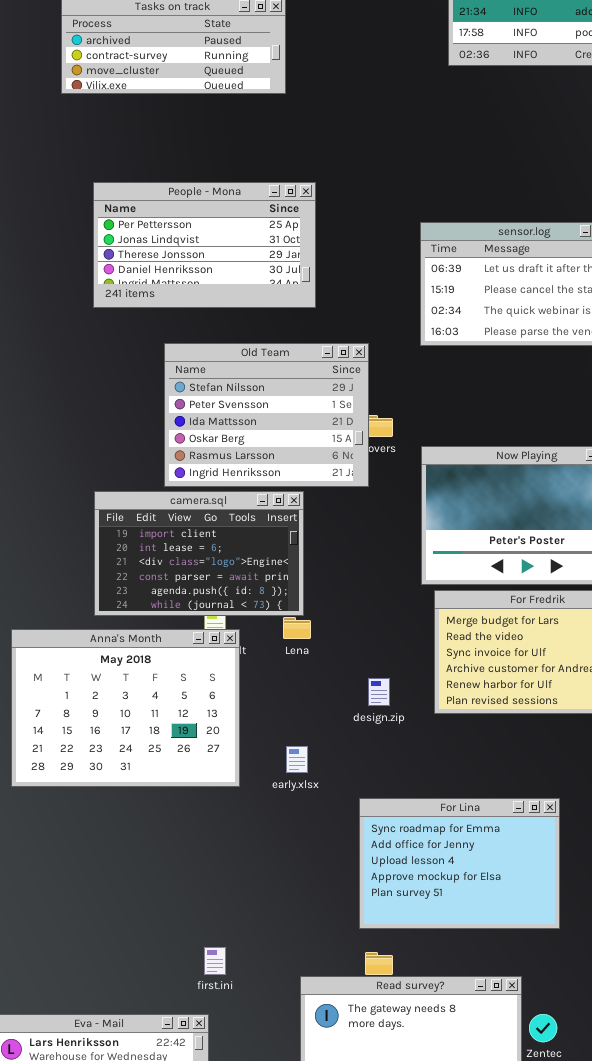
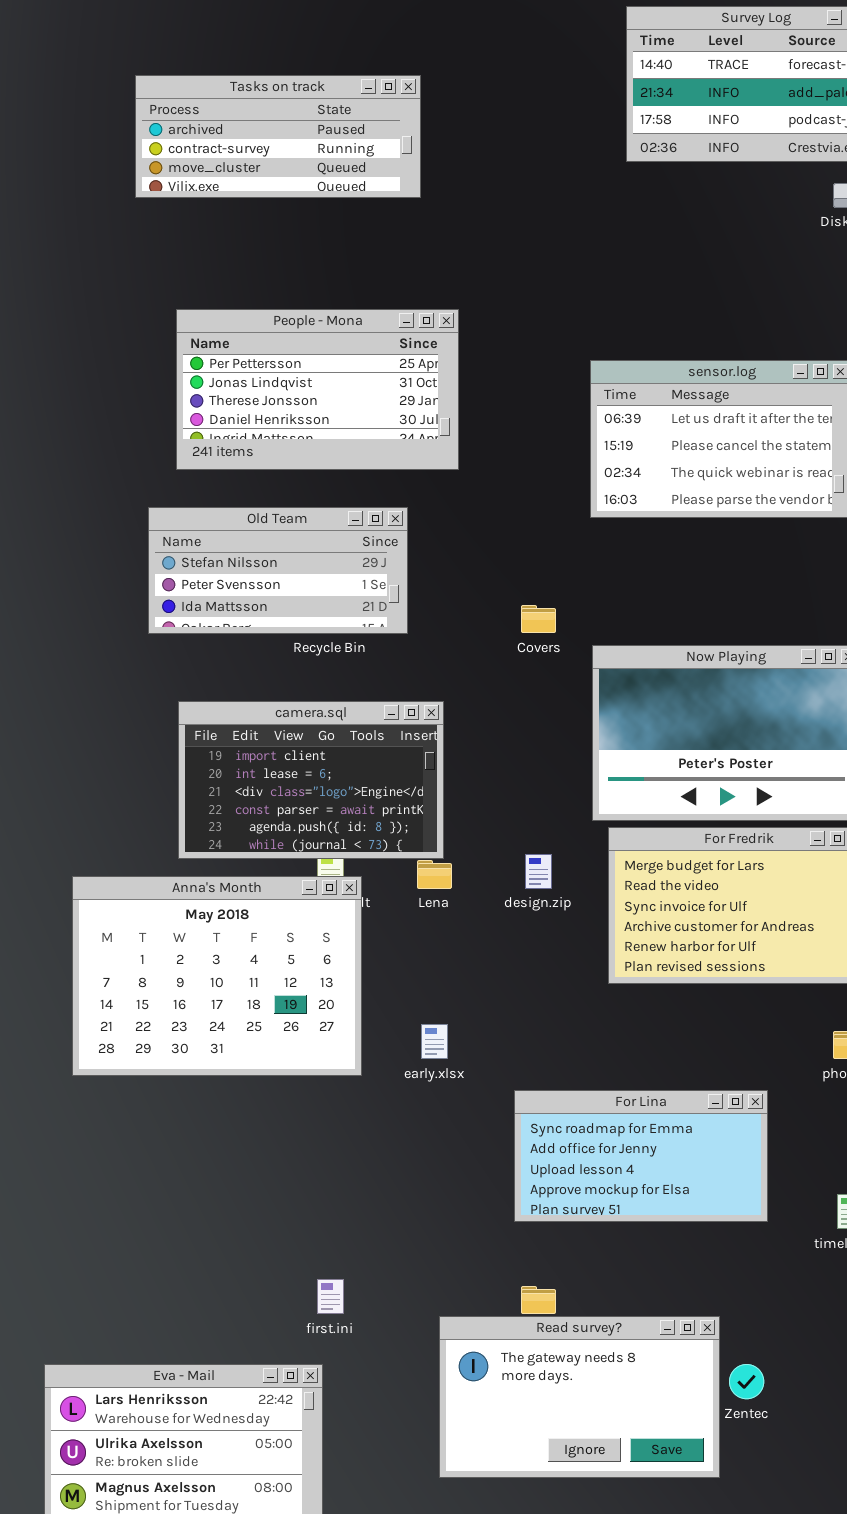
Old Team: [164,343,369,487] -> [148,507,408,634], moved, resized
design.zip: [368,678,390,706] -> [525,854,552,889], moved
For Lina: [359,798,560,929] -> [514,1090,768,1222], resized

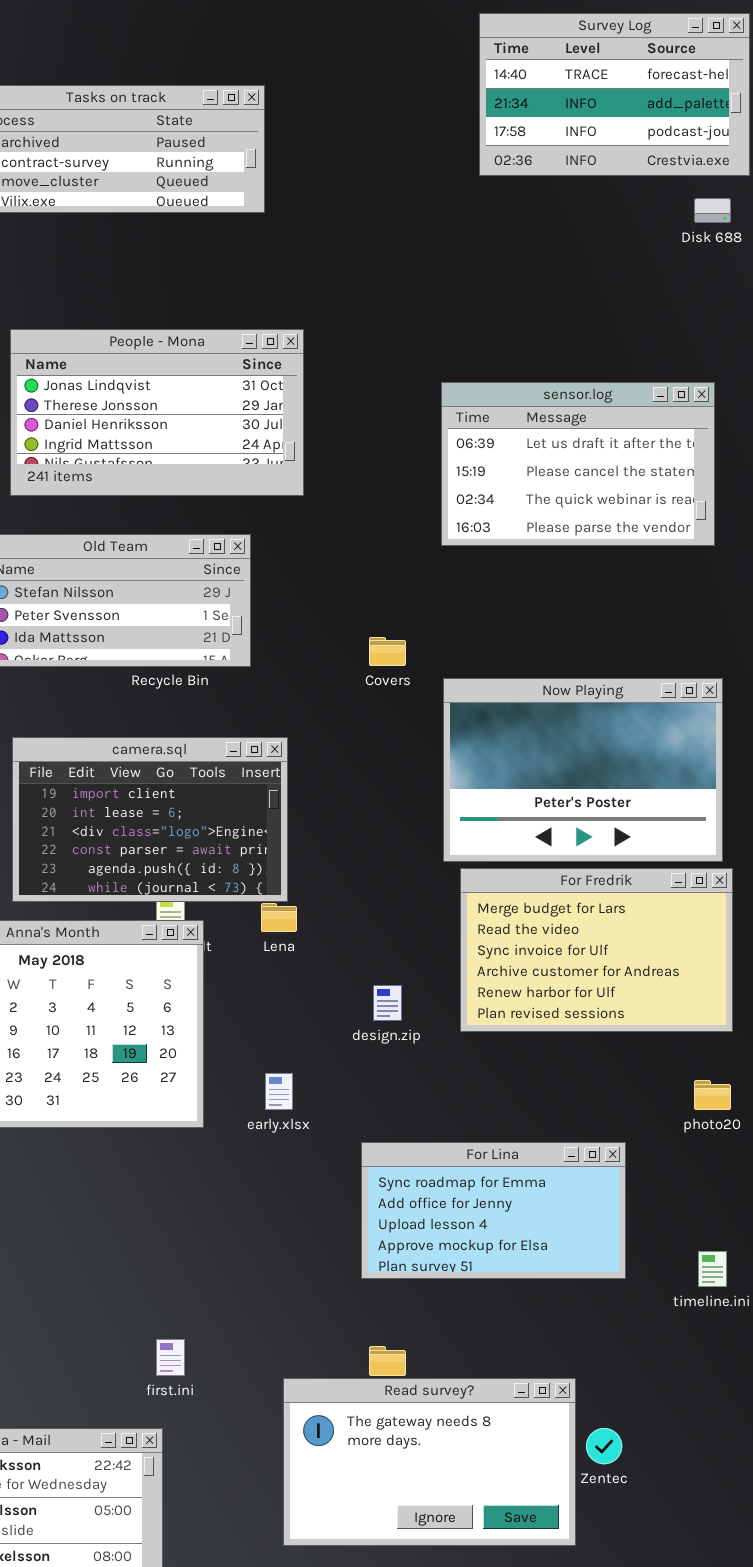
People - Mona: [176,309,459,470] -> [10,329,304,496], scrolled down 1 row
design.zip: [525,854,552,889] -> [373,985,402,1021], moved

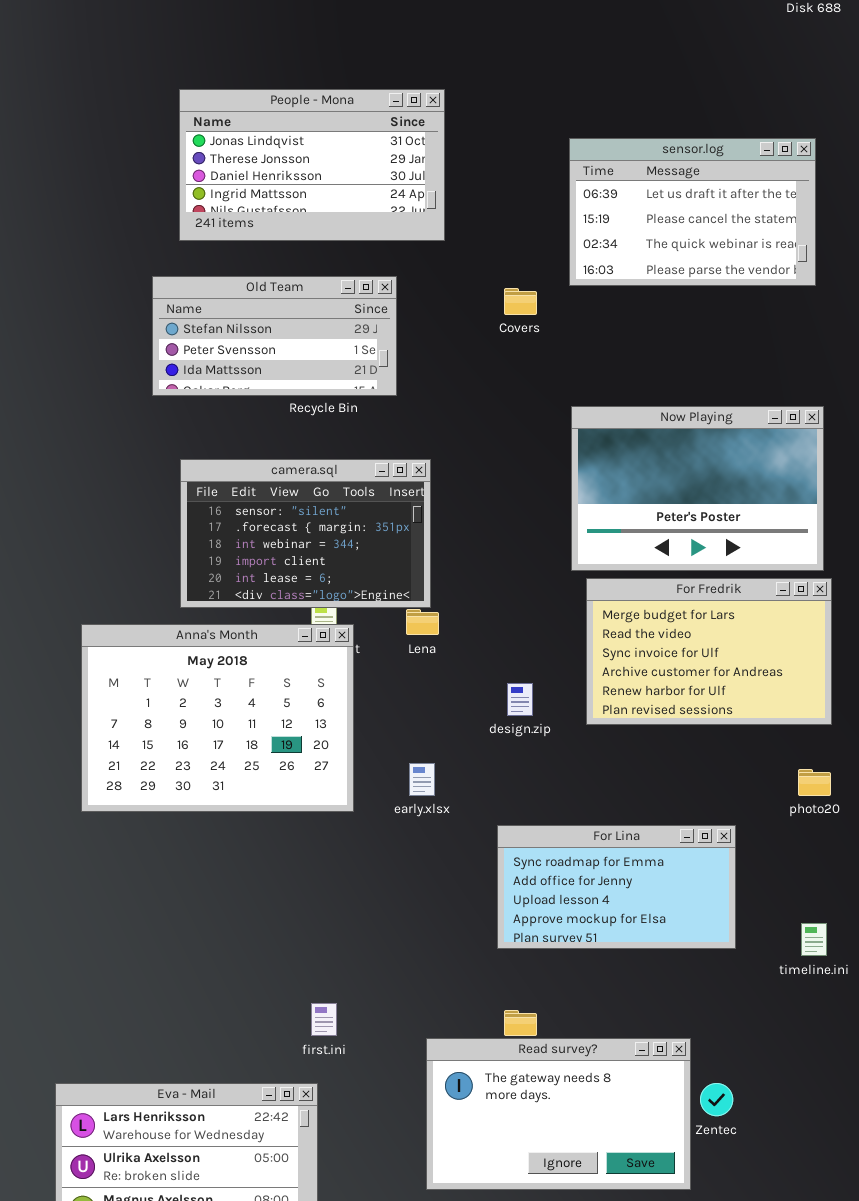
Covers: [369,637,406,666] -> [504,288,537,315], moved
camera.sql: [12,737,288,902] -> [180,459,431,608], scrolled up 3 rows

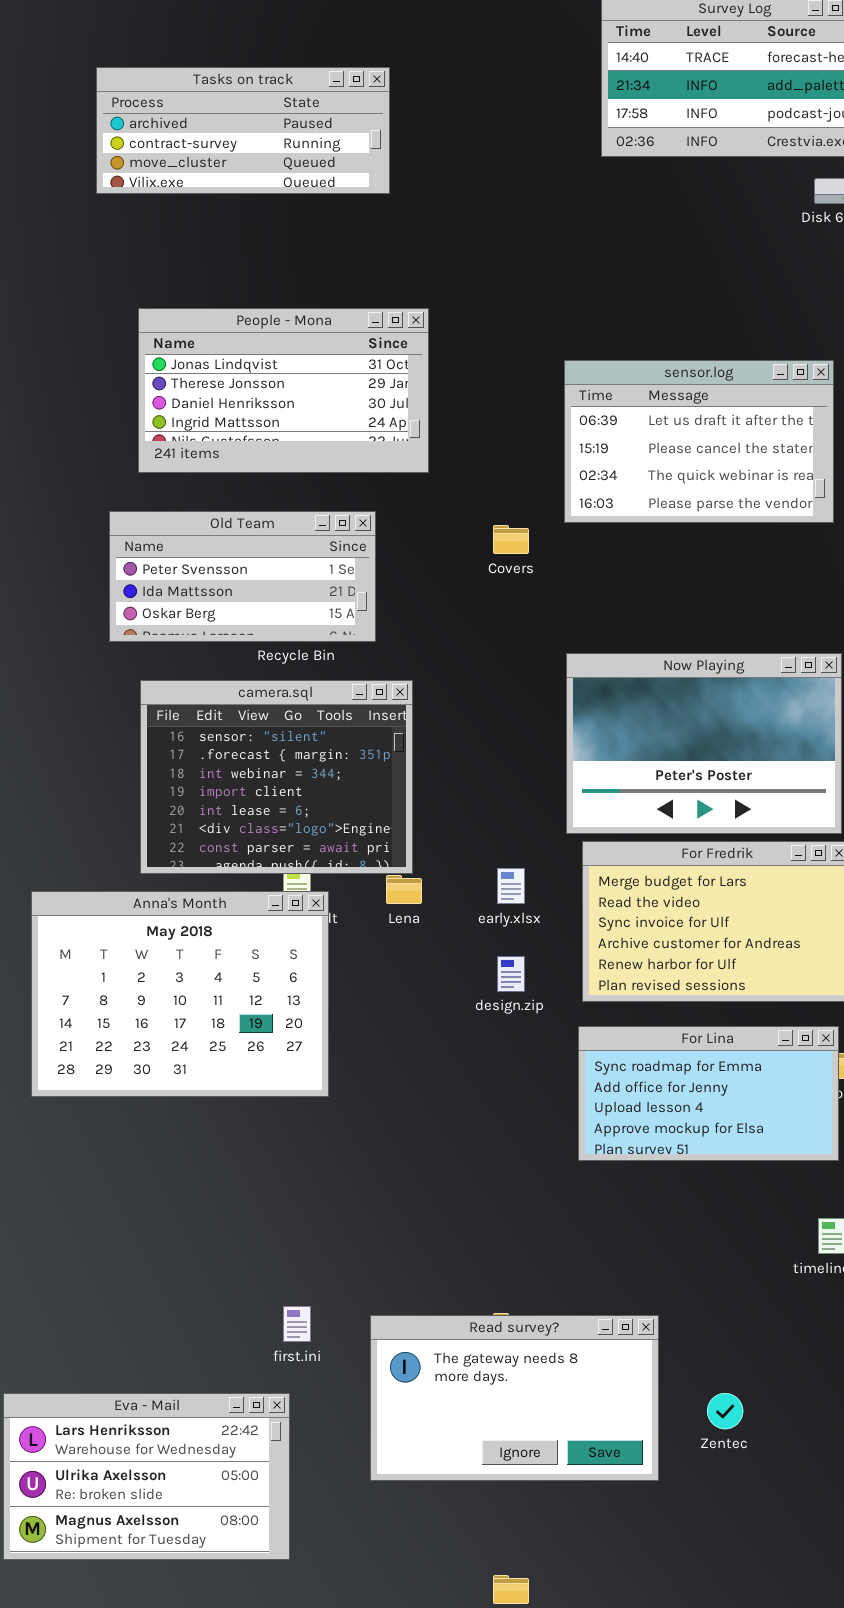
Old Team: [152,276,397,396] -> [109,511,376,642], scrolled down 1 row
camera.sql: [180,459,431,608] -> [140,680,413,874], resized
early.xlsx: [409,763,435,796] -> [497,868,525,904], moved
For Lina: [497,825,736,949] -> [578,1026,839,1161], moved
Read survey?: [426,1038,691,1190] -> [370,1315,659,1481], moved

